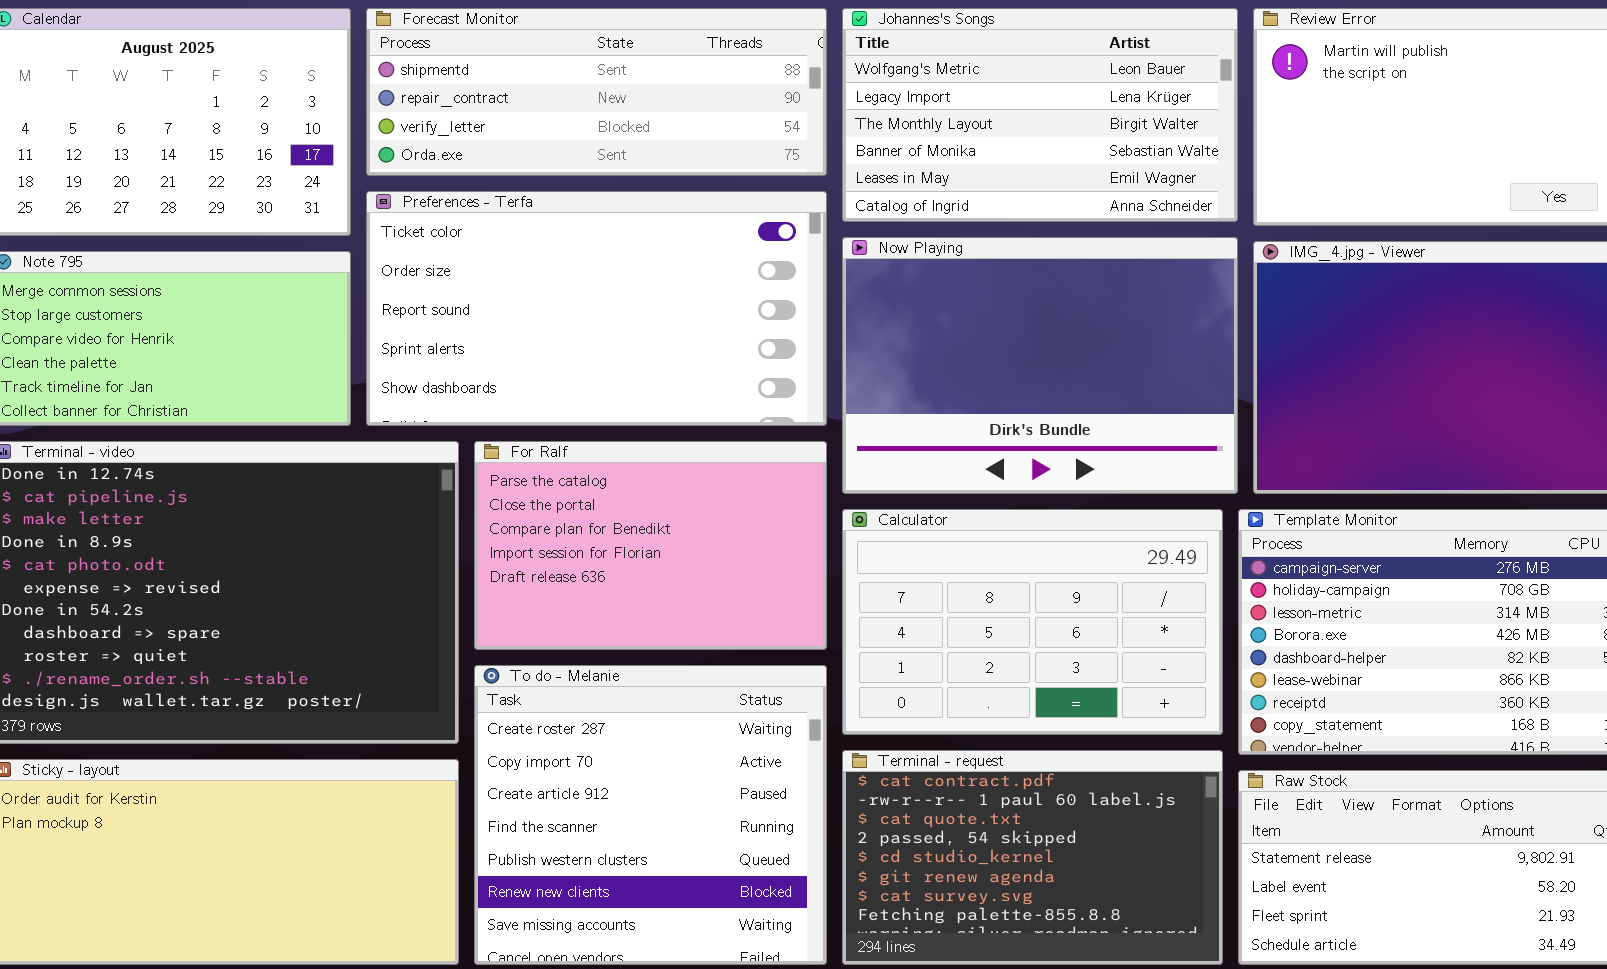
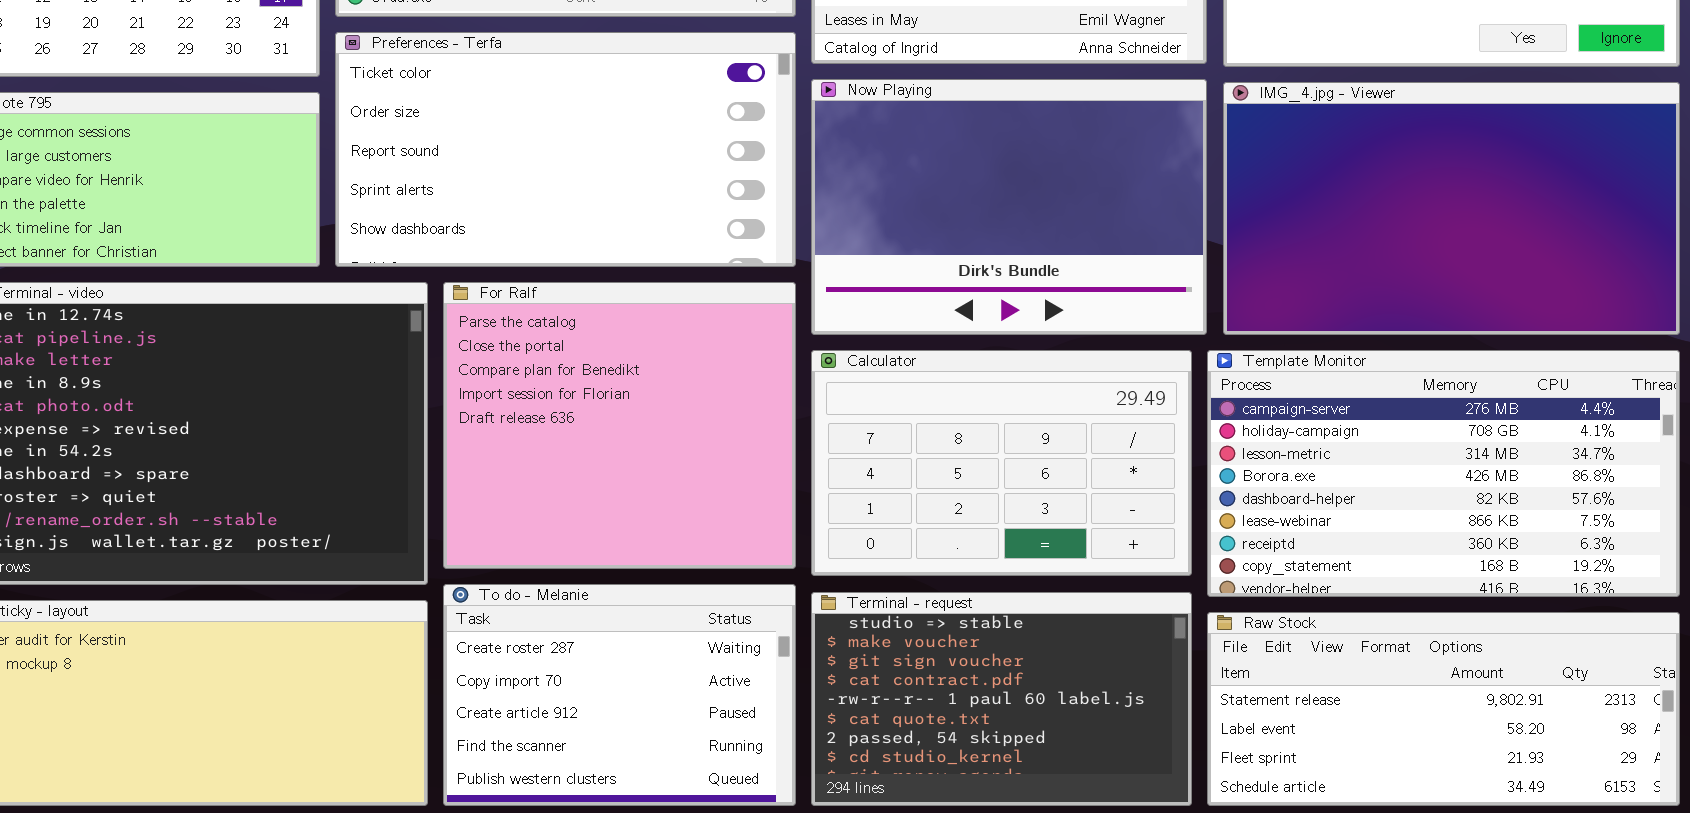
For Ralf: [474,441,827,650] -> [443,282,796,569], resized
To do - Melanie: [474,665,827,965] -> [443,584,796,806], resized
Terminal - request: [842,750,1223,965] -> [811,592,1192,806], scrolled up 3 rows

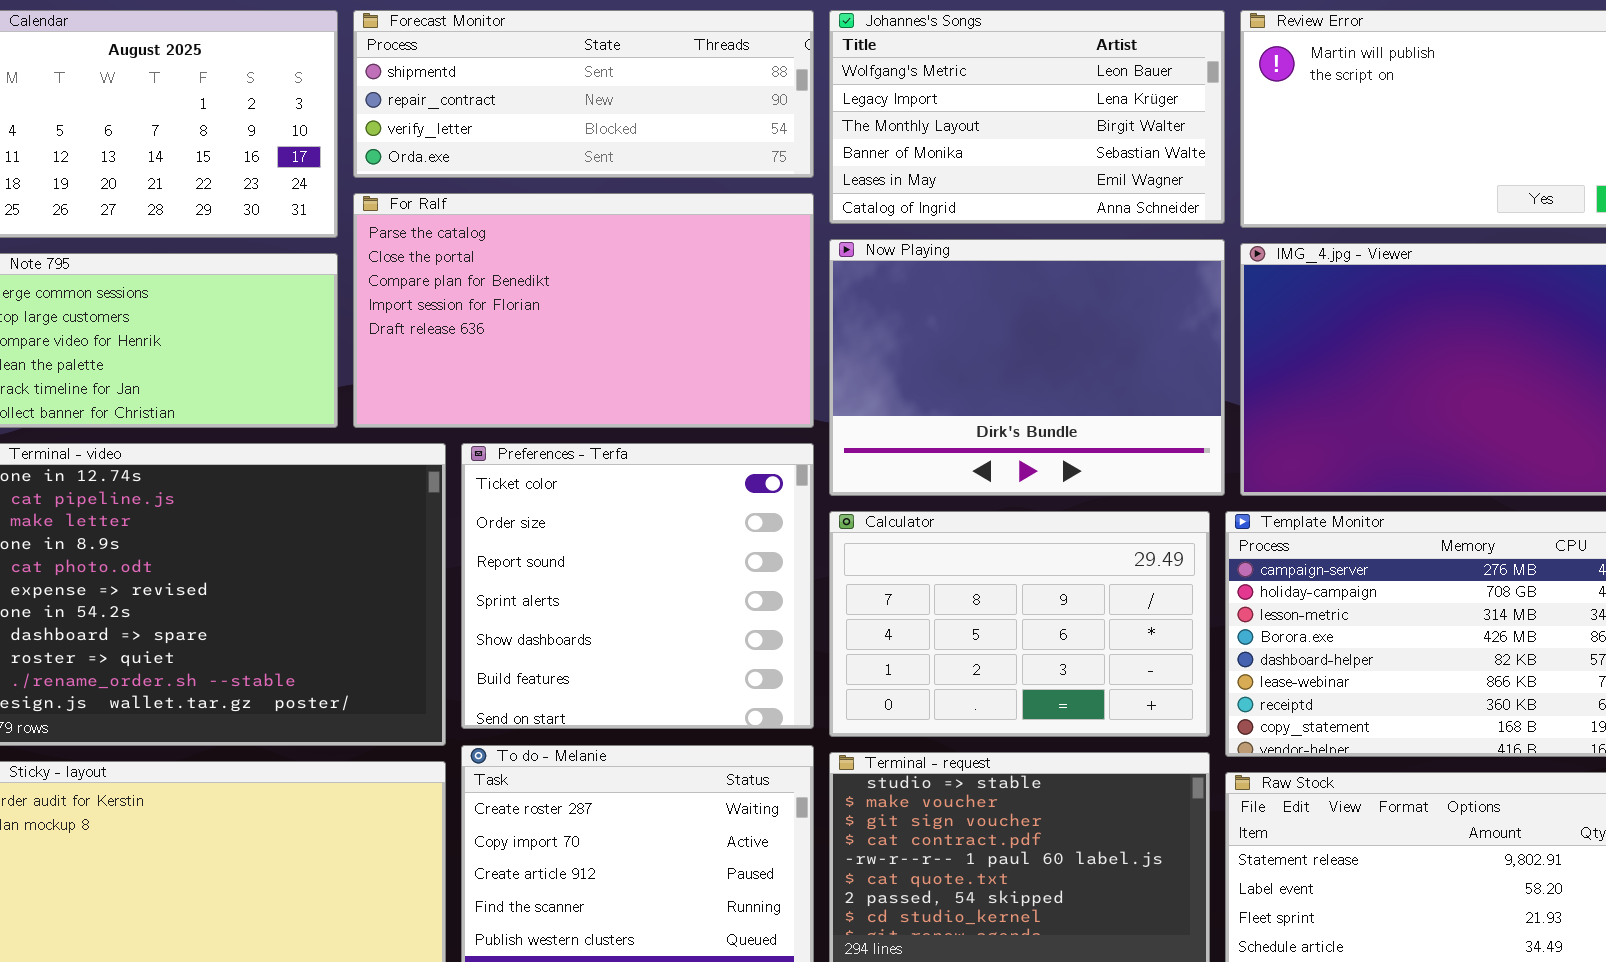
Preferences - Terfa: [335,32,796,267] -> [461,443,814,729], moved, resized
For Ralf: [443,282,796,569] -> [353,193,814,428], moved, resized

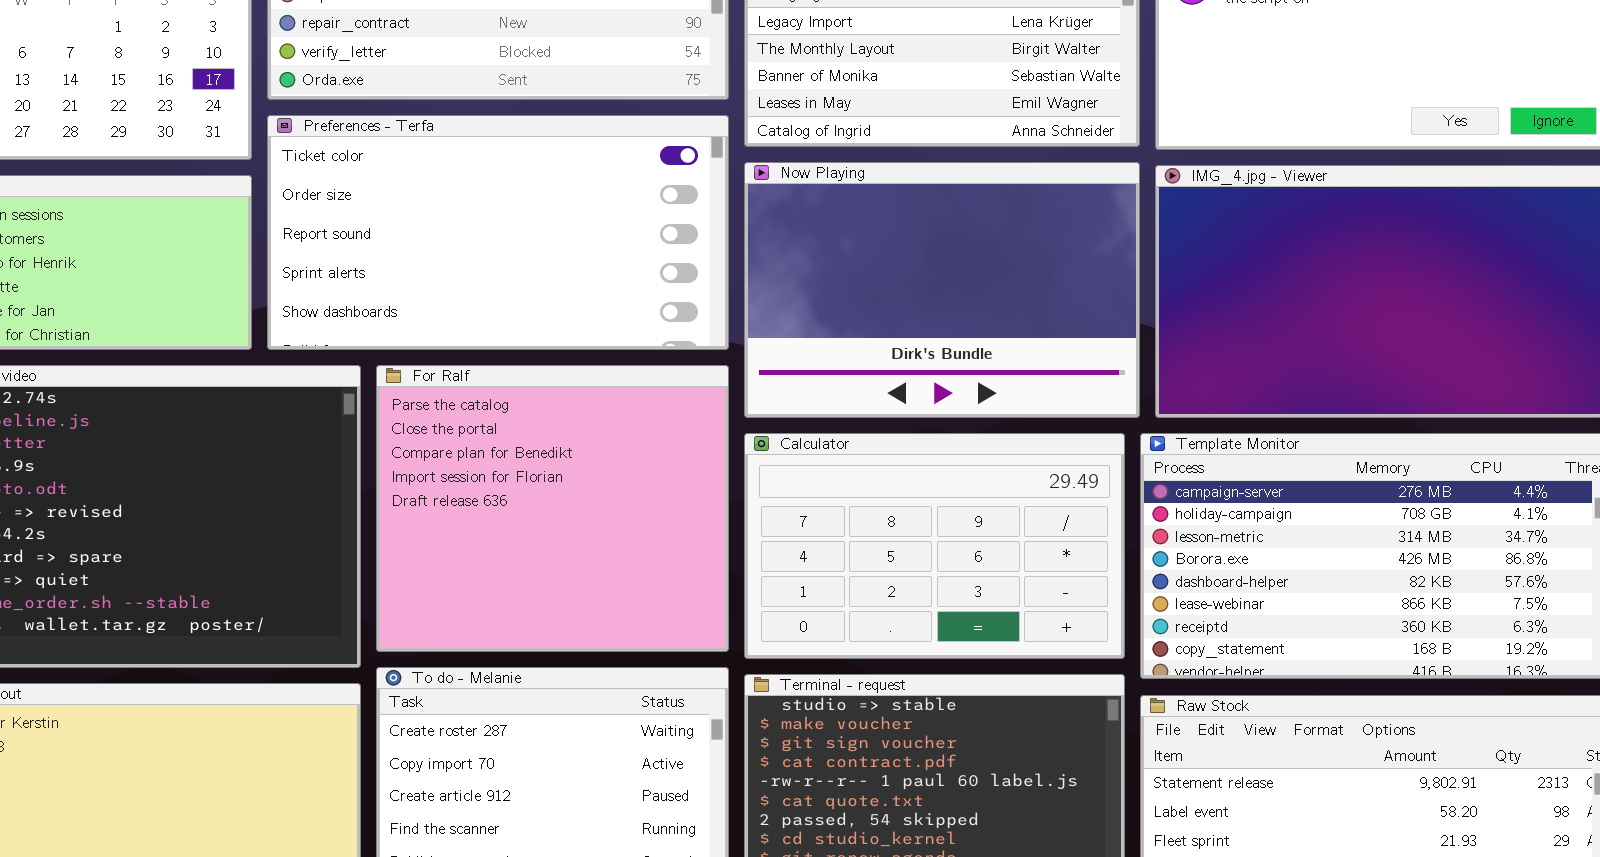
For Ralf: [353,193,814,428] -> [376,365,729,652], moved, resized
Preferences - Terfa: [461,443,814,729] -> [267,115,729,350], moved, resized

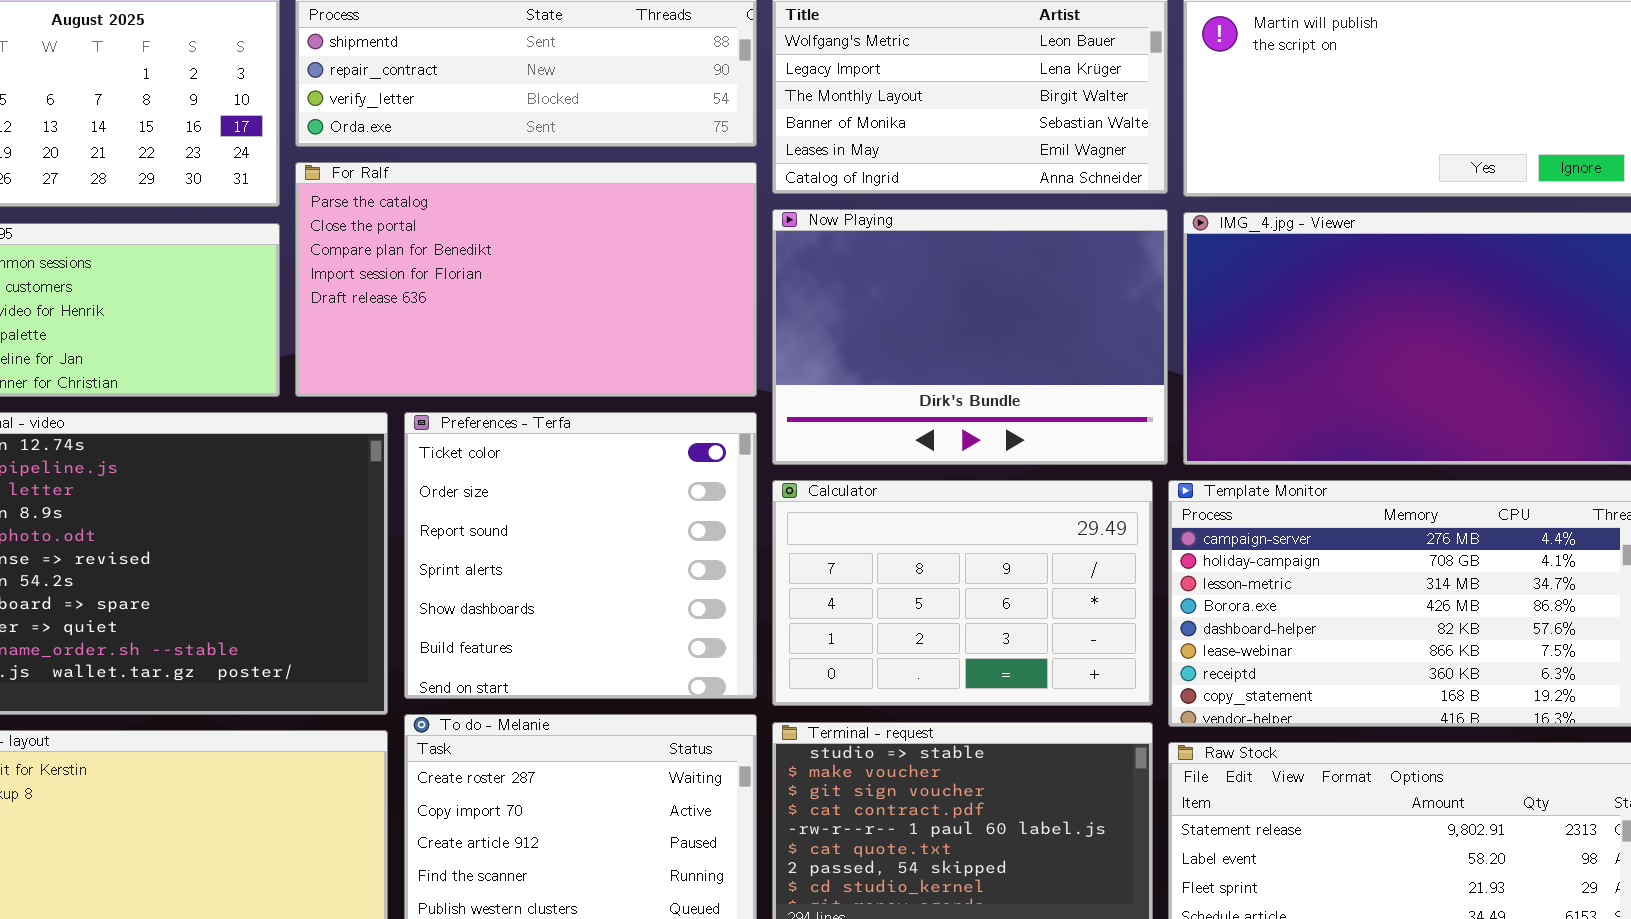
Preferences - Terfa: [267,115,729,350] -> [404,412,757,699], moved, resized
For Ralf: [376,365,729,652] -> [295,162,757,397], moved, resized

